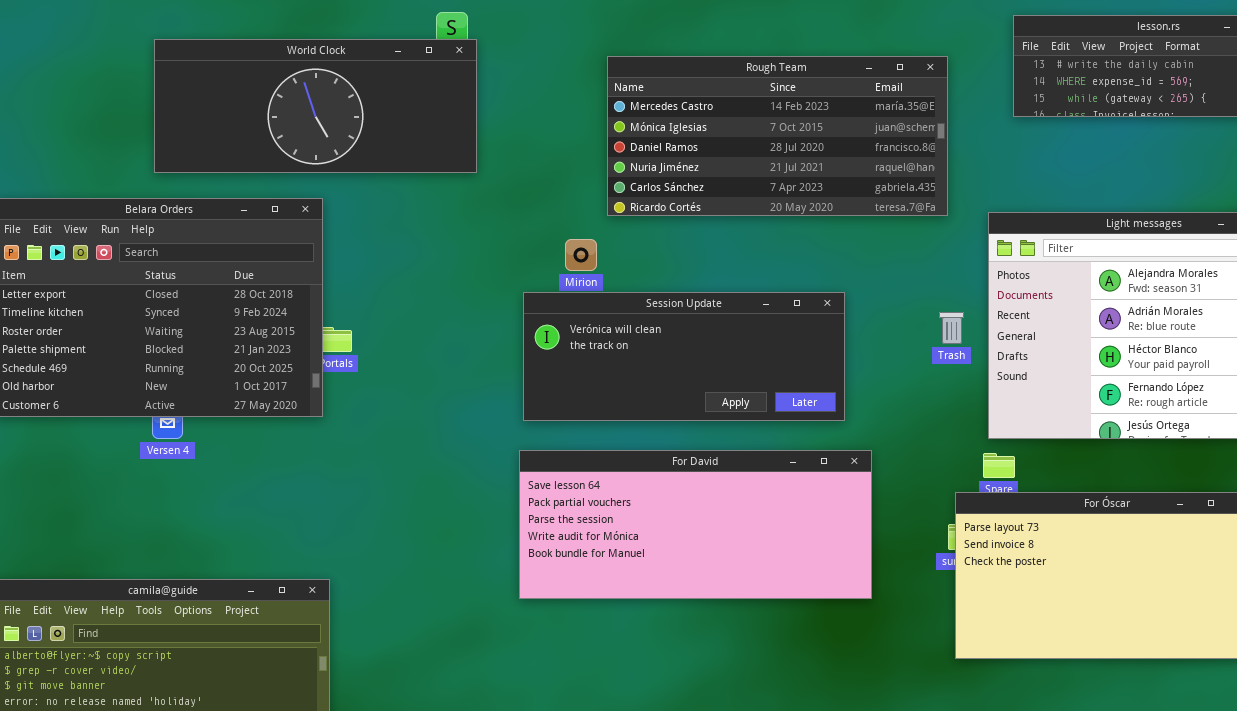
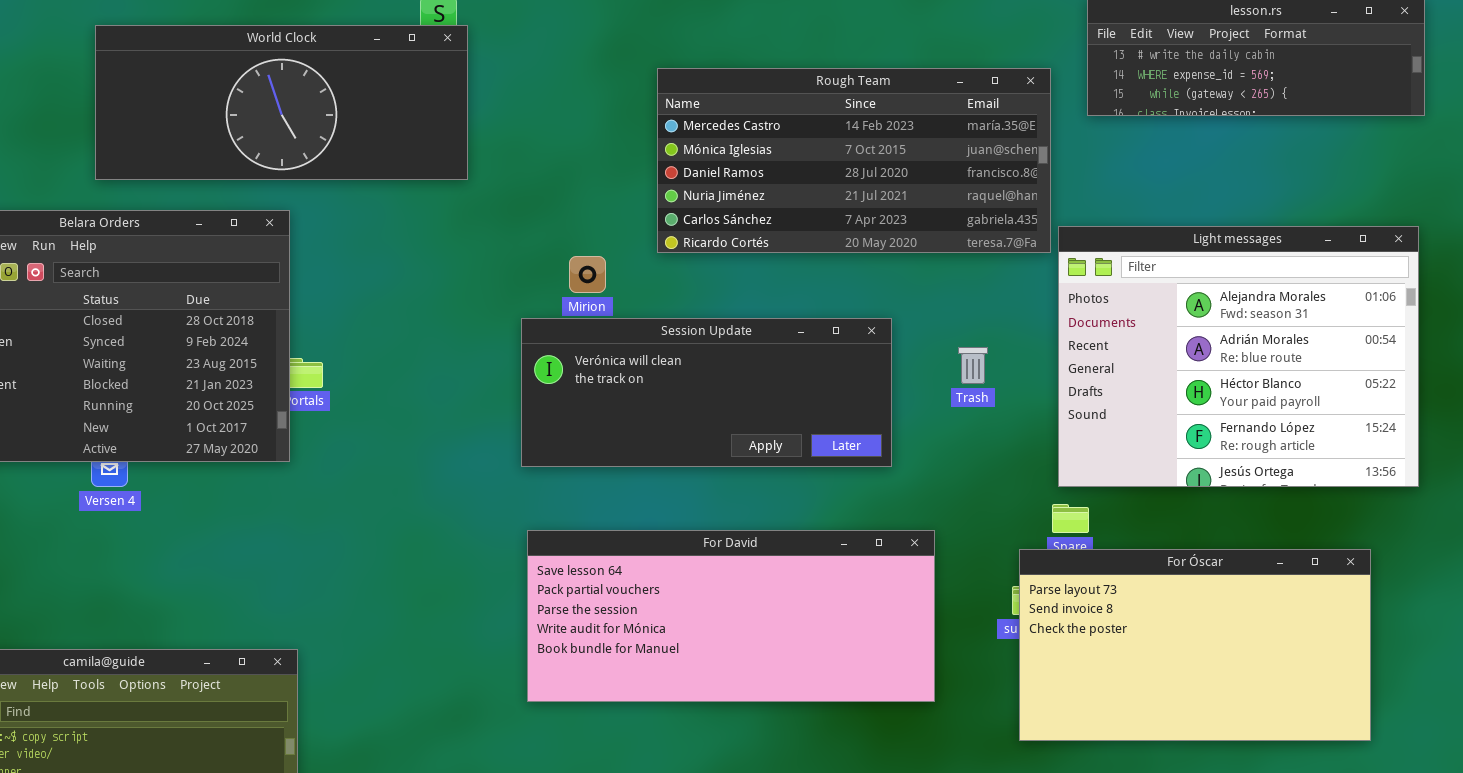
Rough Team: [607,56,948,216] -> [657,68,1051,253], moved
Trash: [939,312,964,344] -> [958,347,988,384], moved
For David: [519,450,872,599] -> [527,530,935,702], moved

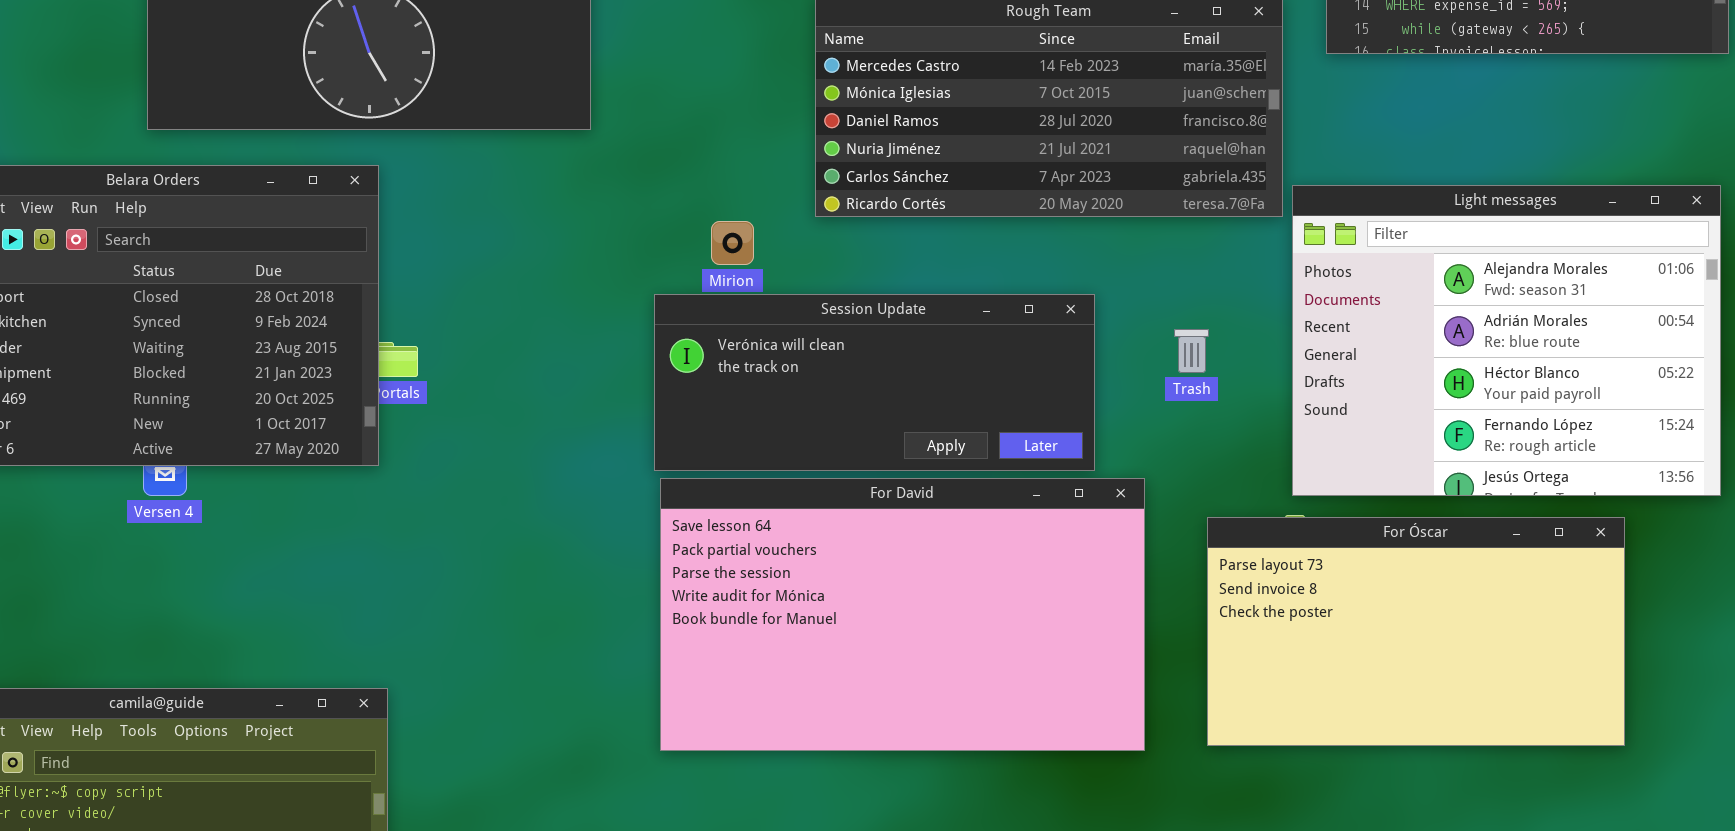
For David: [527,530,935,702] -> [660,478,1145,751], resized
For Óscar: [1019,549,1371,741] -> [1207,517,1625,746], moved

